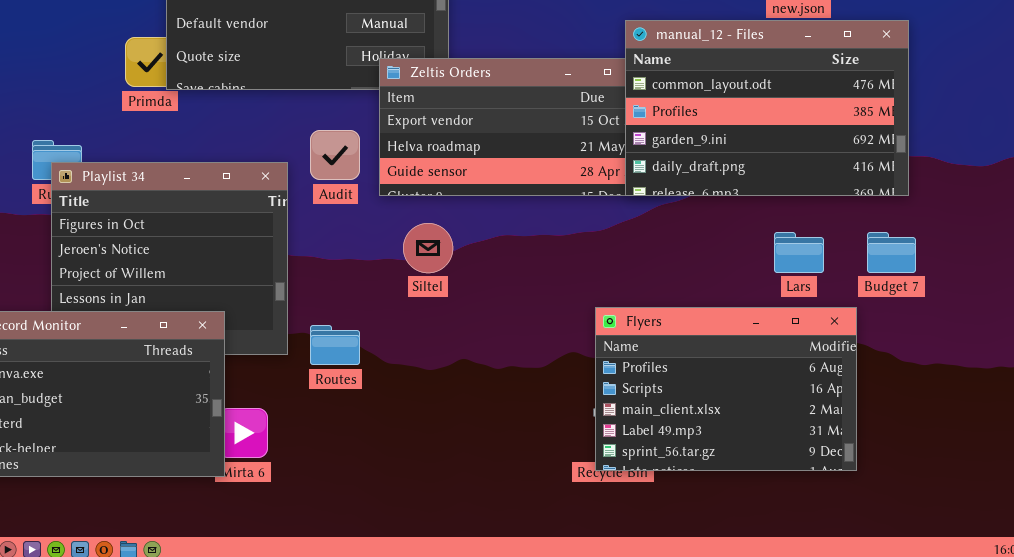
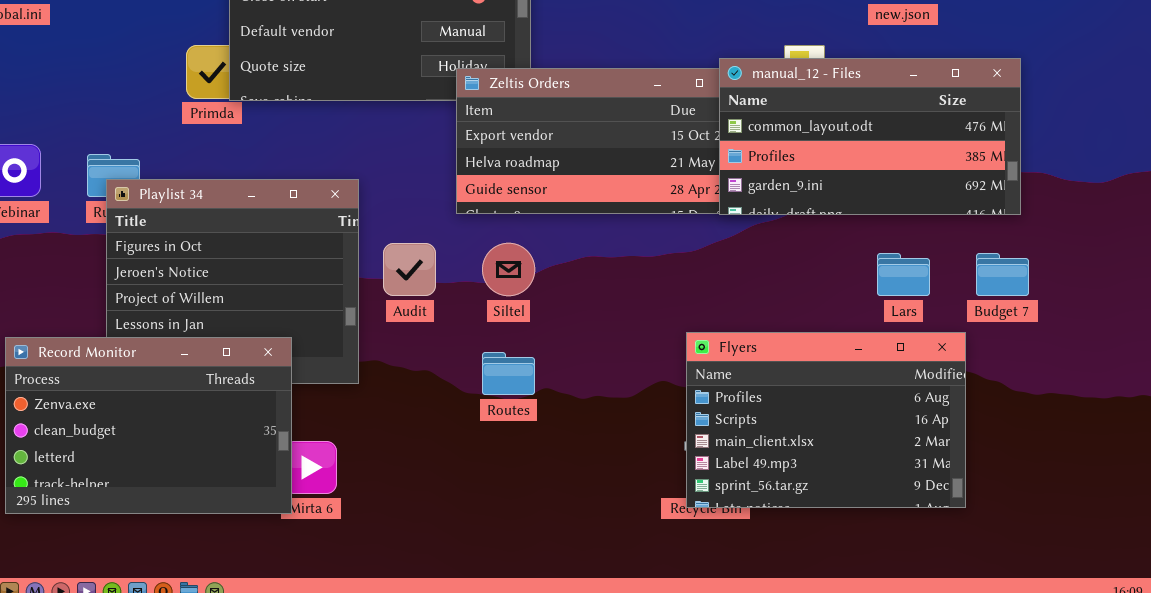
manual_12 - Files: [625,20,909,196] -> [719,58,1021,215], resized
Audit: [310,130,360,180] -> [383,243,436,296], moved
Routes: [310,325,360,365] -> [482,352,535,395], moved

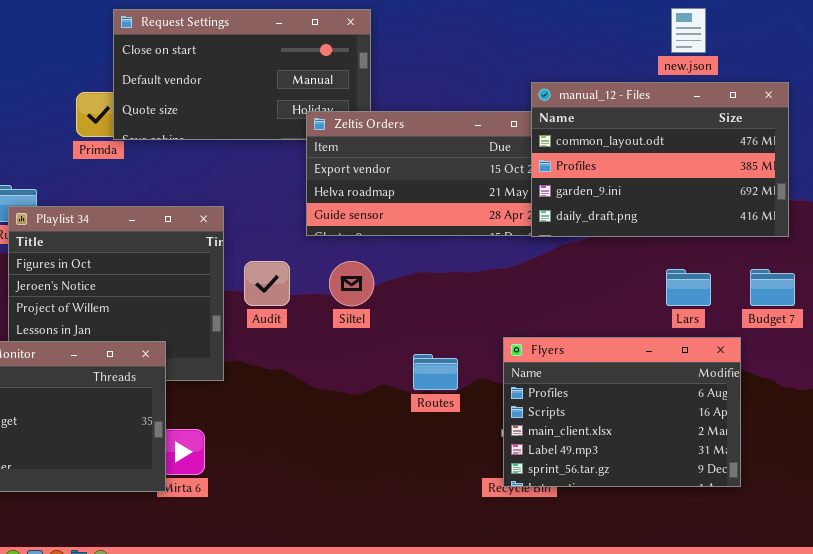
manual_12 - Files: [719,58,1021,215] -> [531,82,789,237], resized
Routes: [482,352,535,395] -> [413,354,458,390], moved

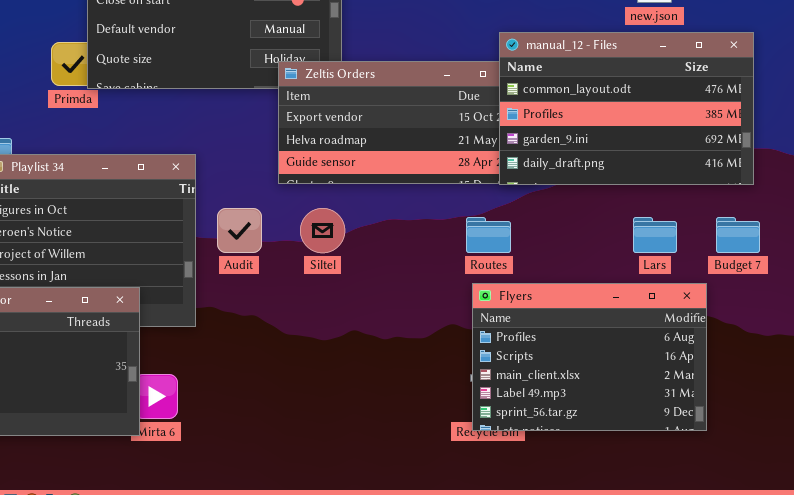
Routes: [413,354,458,390] -> [466,217,511,253], moved

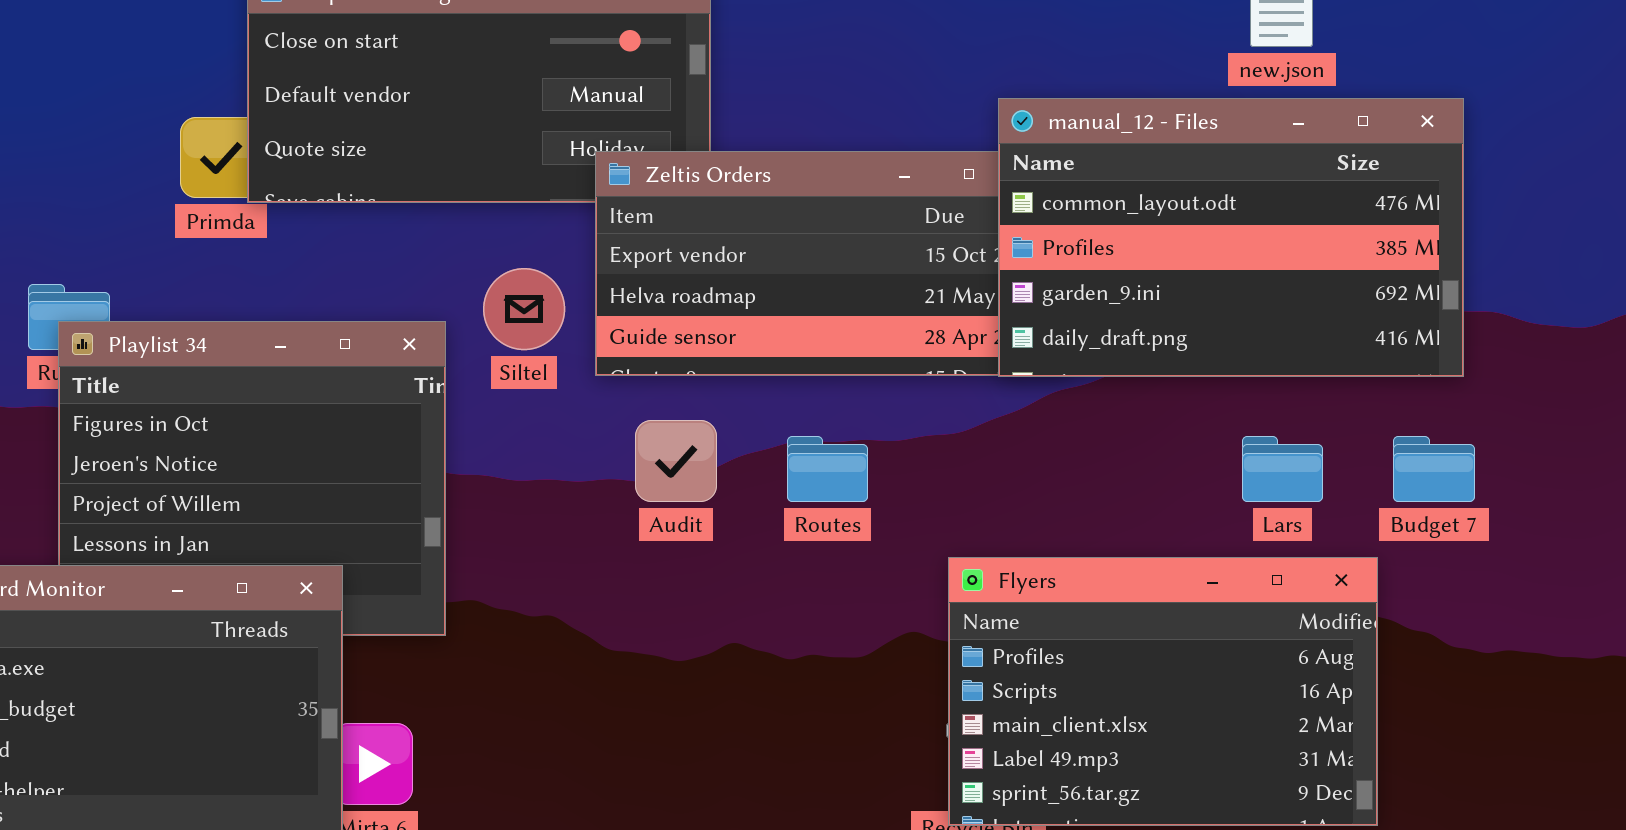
Audit: [217,208,262,253] -> [635,420,717,502], moved
Siltel: [300,208,345,253] -> [483,268,565,350], moved
Routes: [466,217,511,253] -> [787,436,868,502], moved

